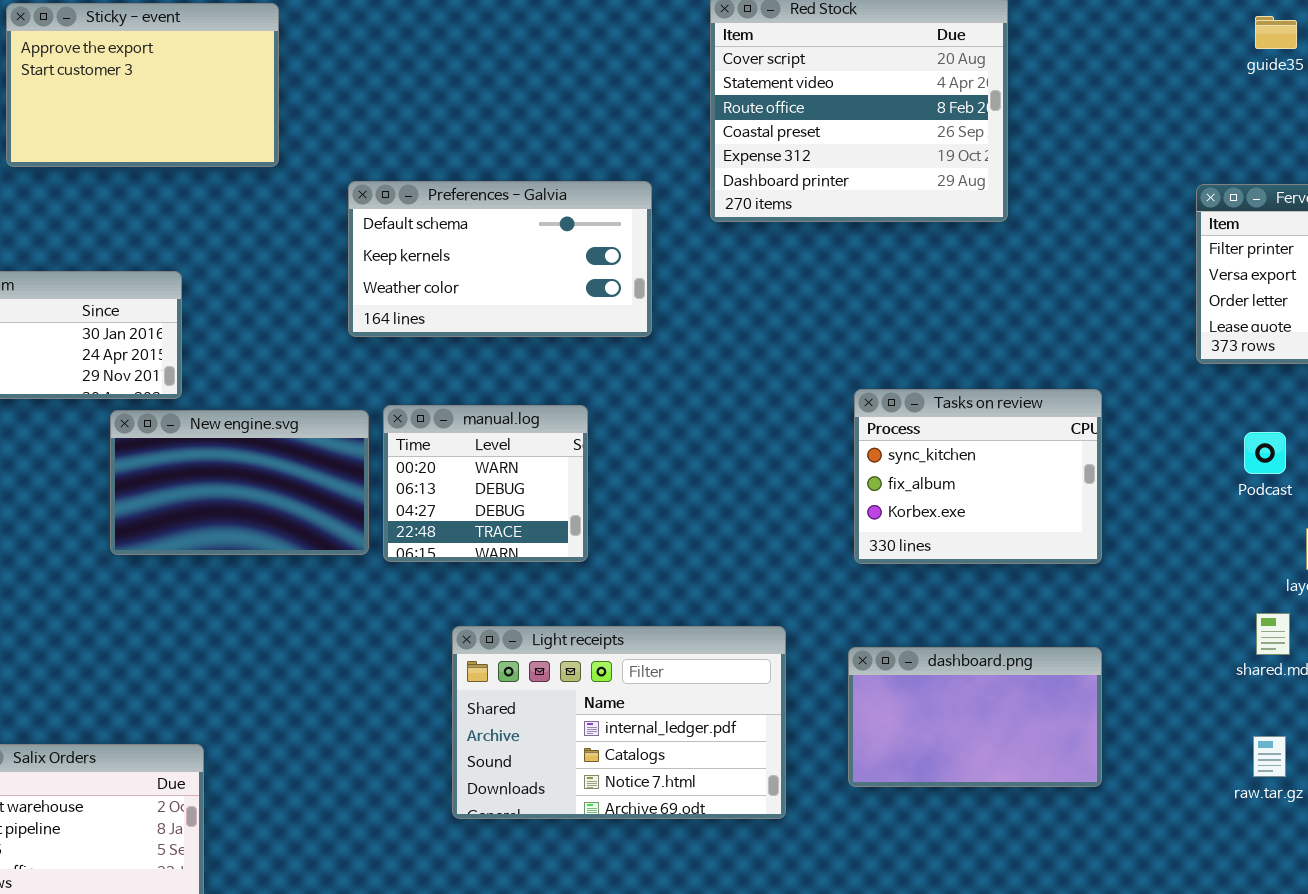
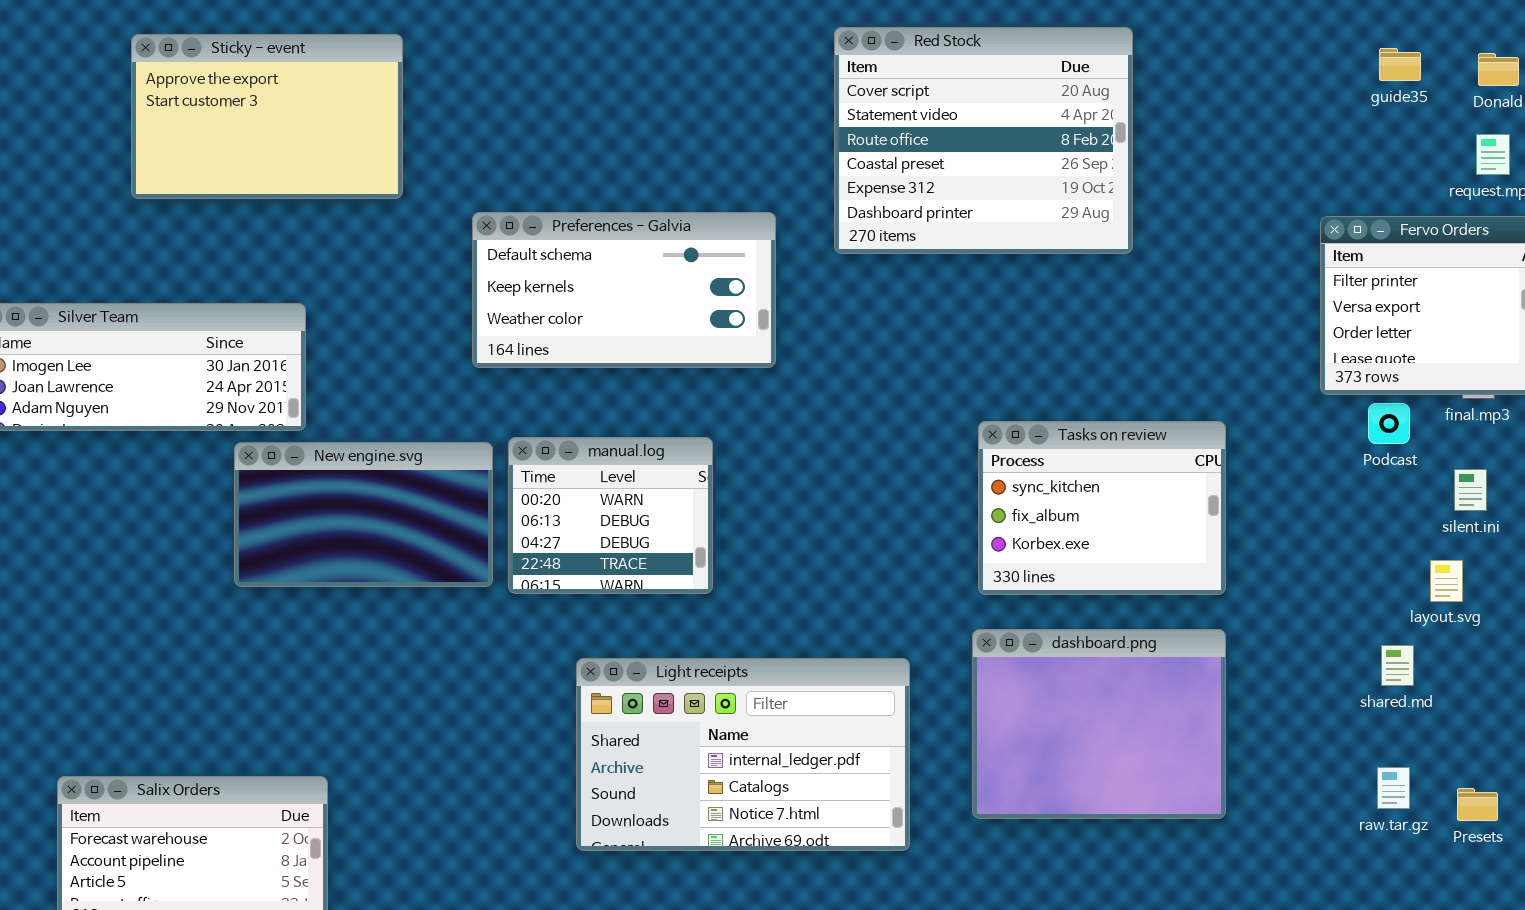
Podcast: [1244,432,1286,474] -> [1368,403,1410,444], moved
dashboard.png: [848,647,1102,787] -> [972,629,1226,819], resized

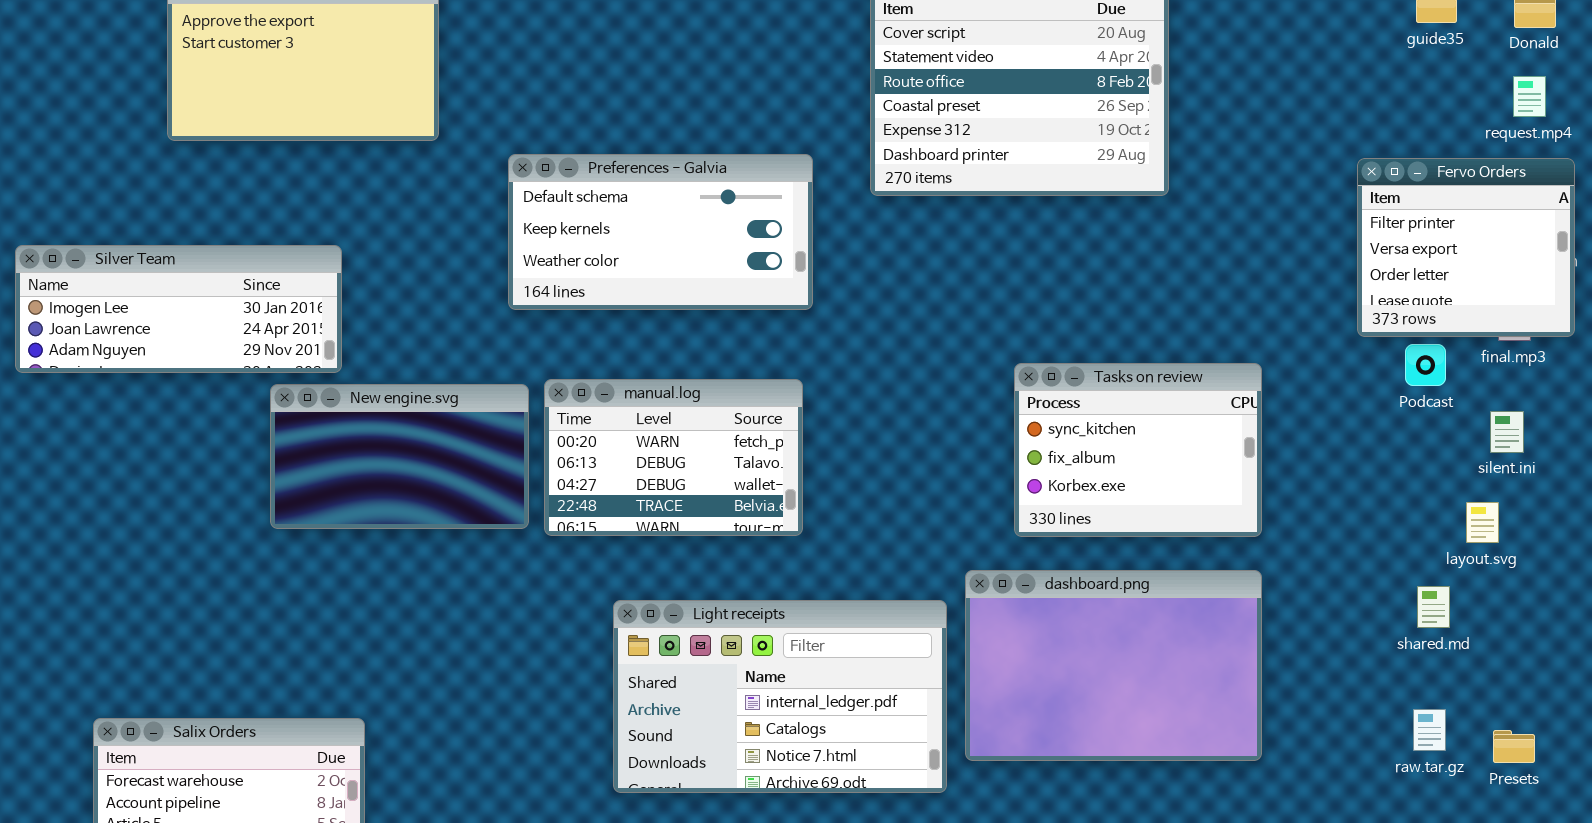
manual.log: [508,437,713,594] -> [544,379,803,536], resized
dashboard.png: [972,629,1226,819] -> [965,570,1262,761], resized

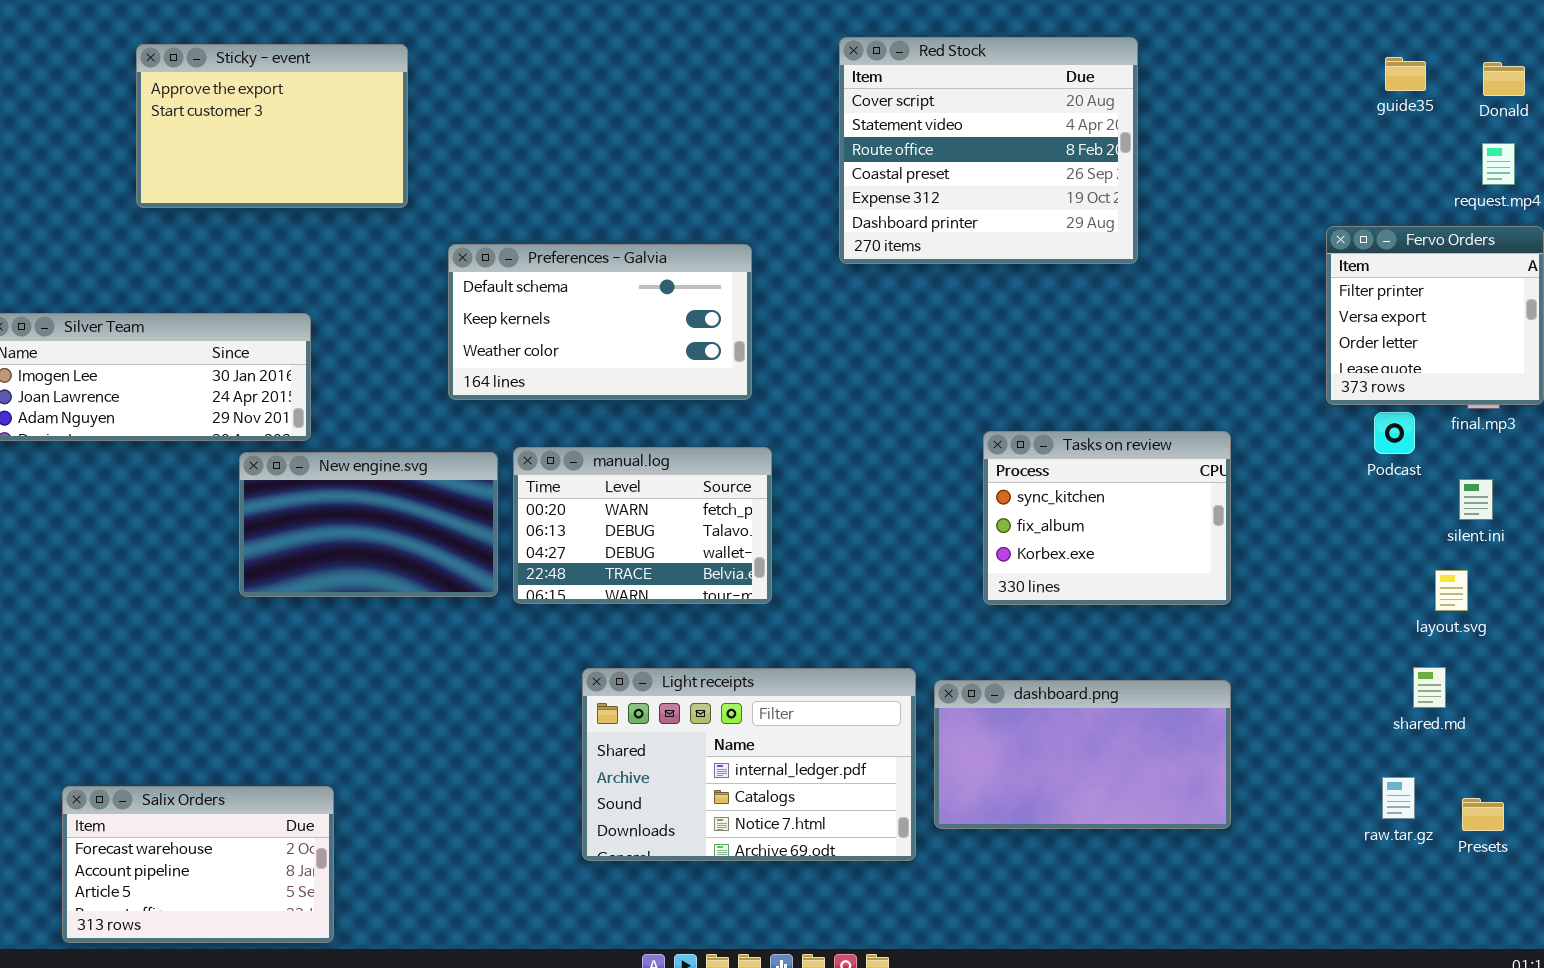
Preferences - Galvia: [508,154,813,310] -> [448,244,752,400], moved
dashboard.png: [965,570,1262,761] -> [934,680,1231,829], resized
shared.md: [1417,586,1450,628] -> [1413,667,1446,708], moved

